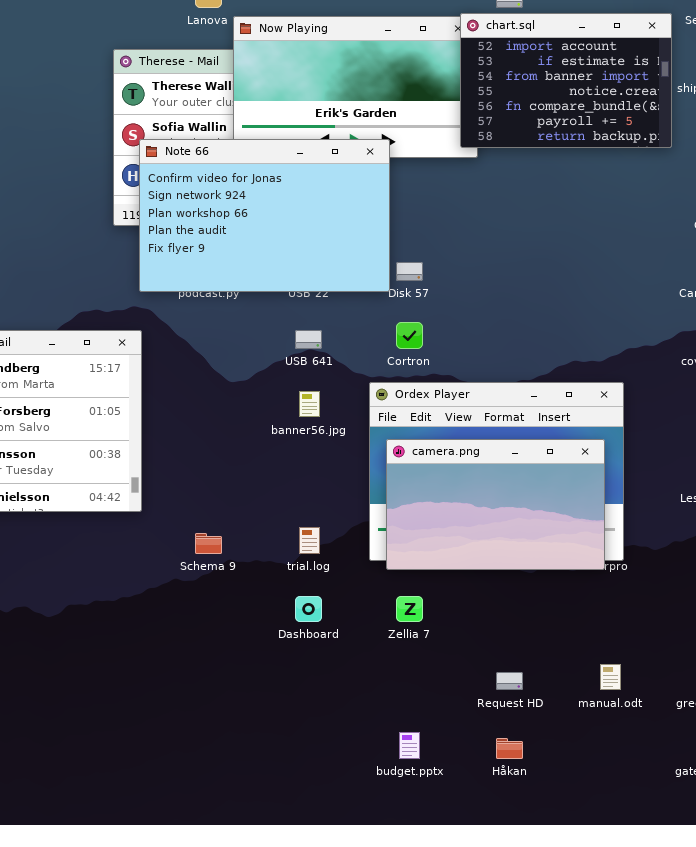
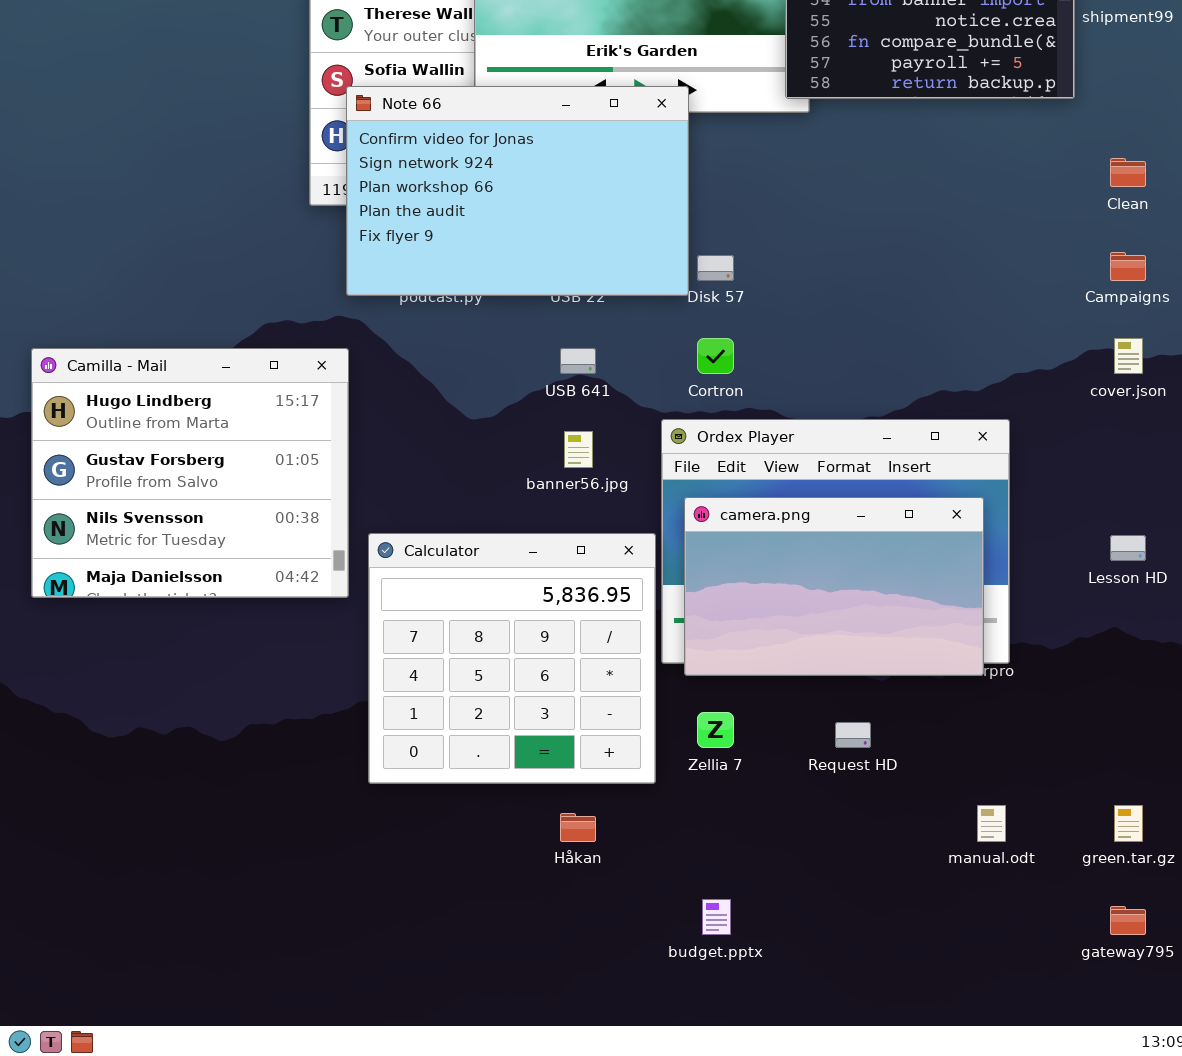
Calculator: none -> [368,533,656,784], opened
Request HD: [496,672,523,690] -> [835,722,871,748], moved
Håkan: [496,738,523,759] -> [560,813,596,842], moved

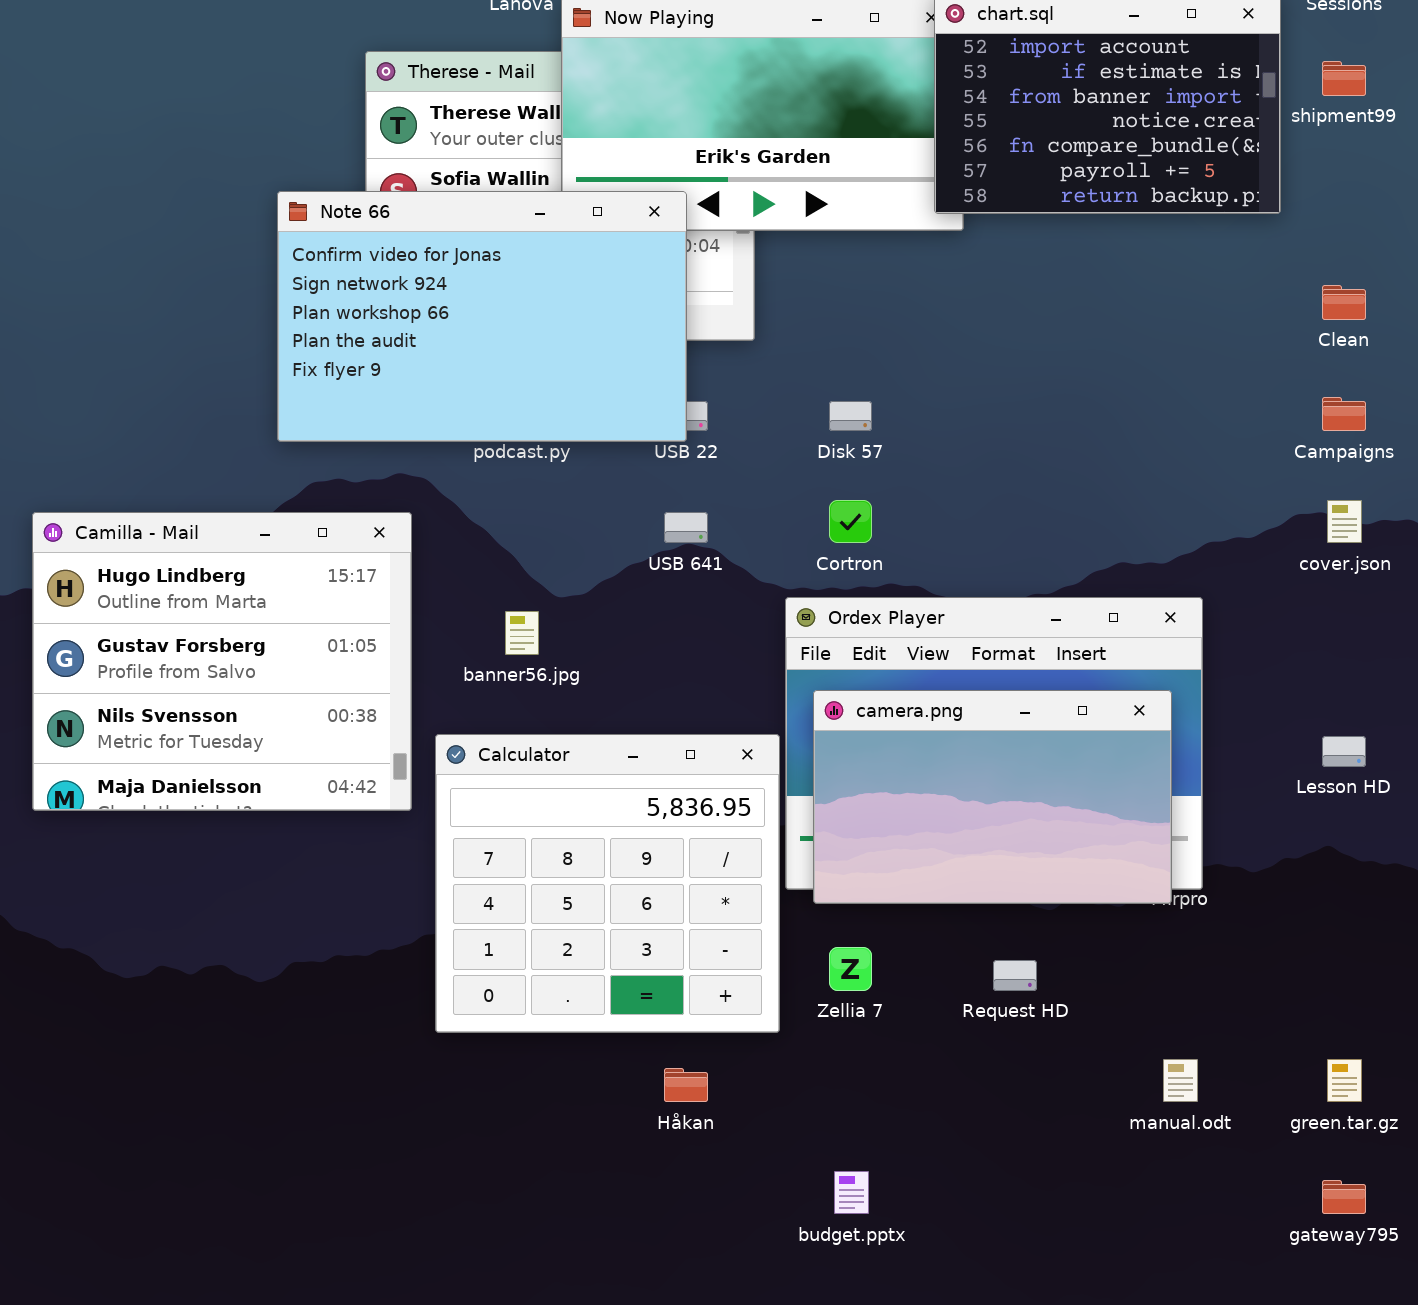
Note 66: [346,86,689,296] -> [277,191,687,442], moved
banner56.jpg: [564,431,593,468] -> [505,611,539,655], moved

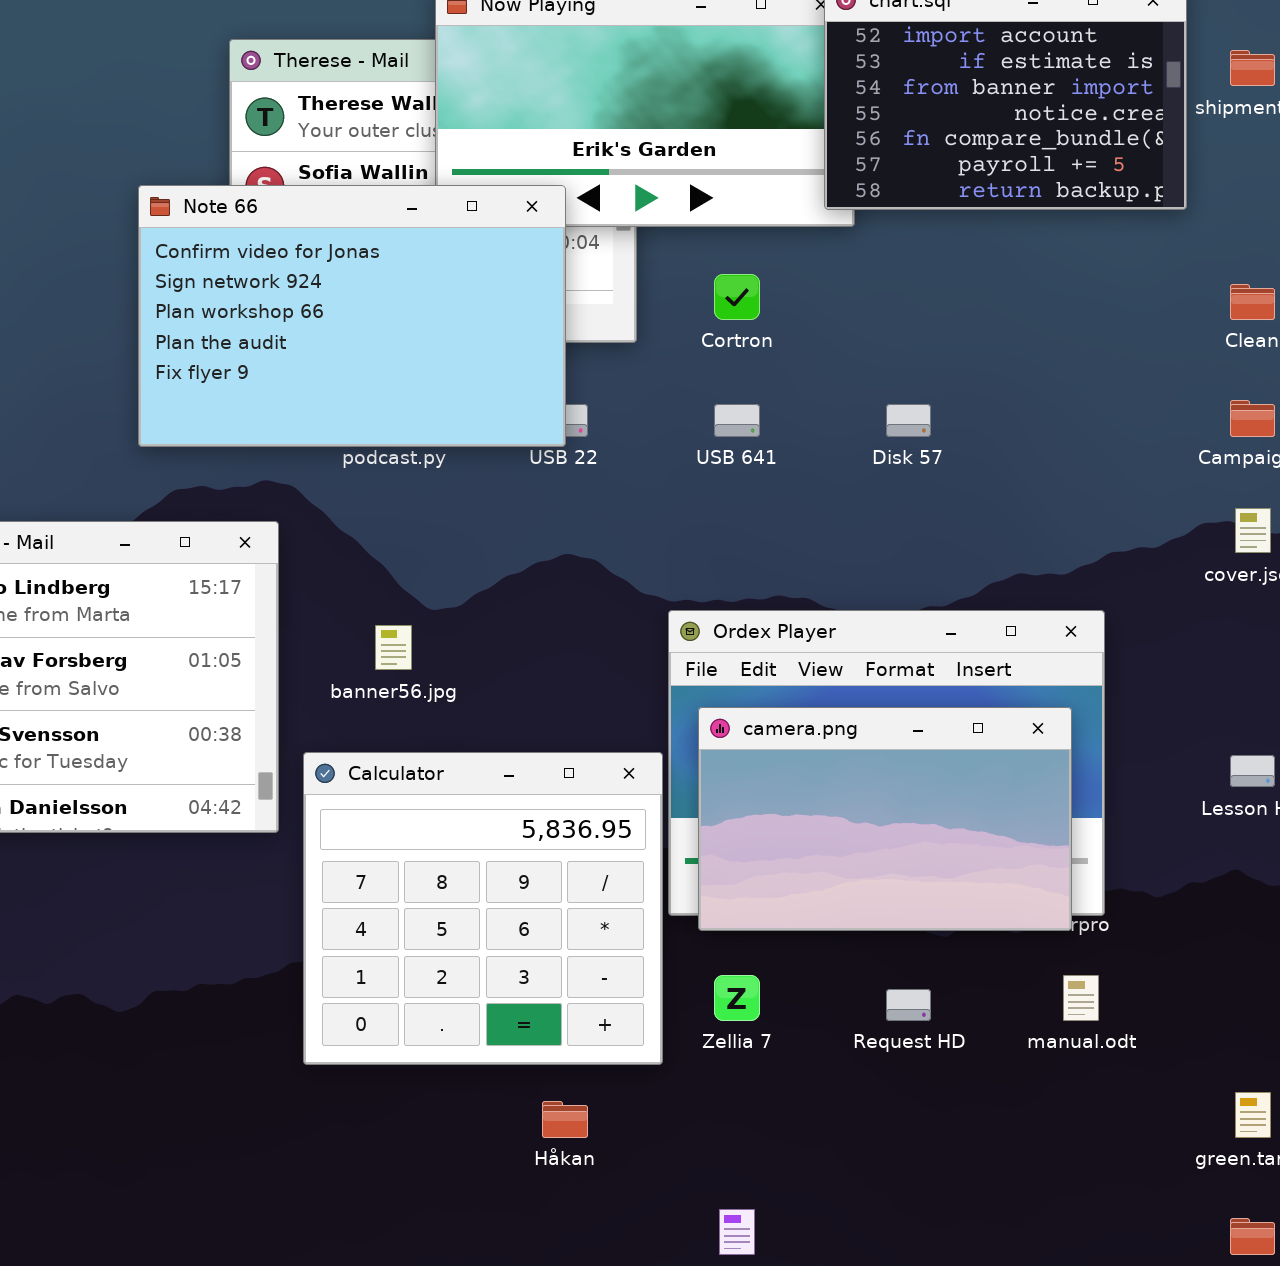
Disk 57: [829,401,872,431] -> [886,404,931,437], moved
Cortron: [829,500,872,543] -> [714,274,760,320], moved
USB 641: [664,512,708,543] -> [714,404,760,437], moved
manual.odt: [1163,1059,1198,1102] -> [1063,975,1099,1021], moved

